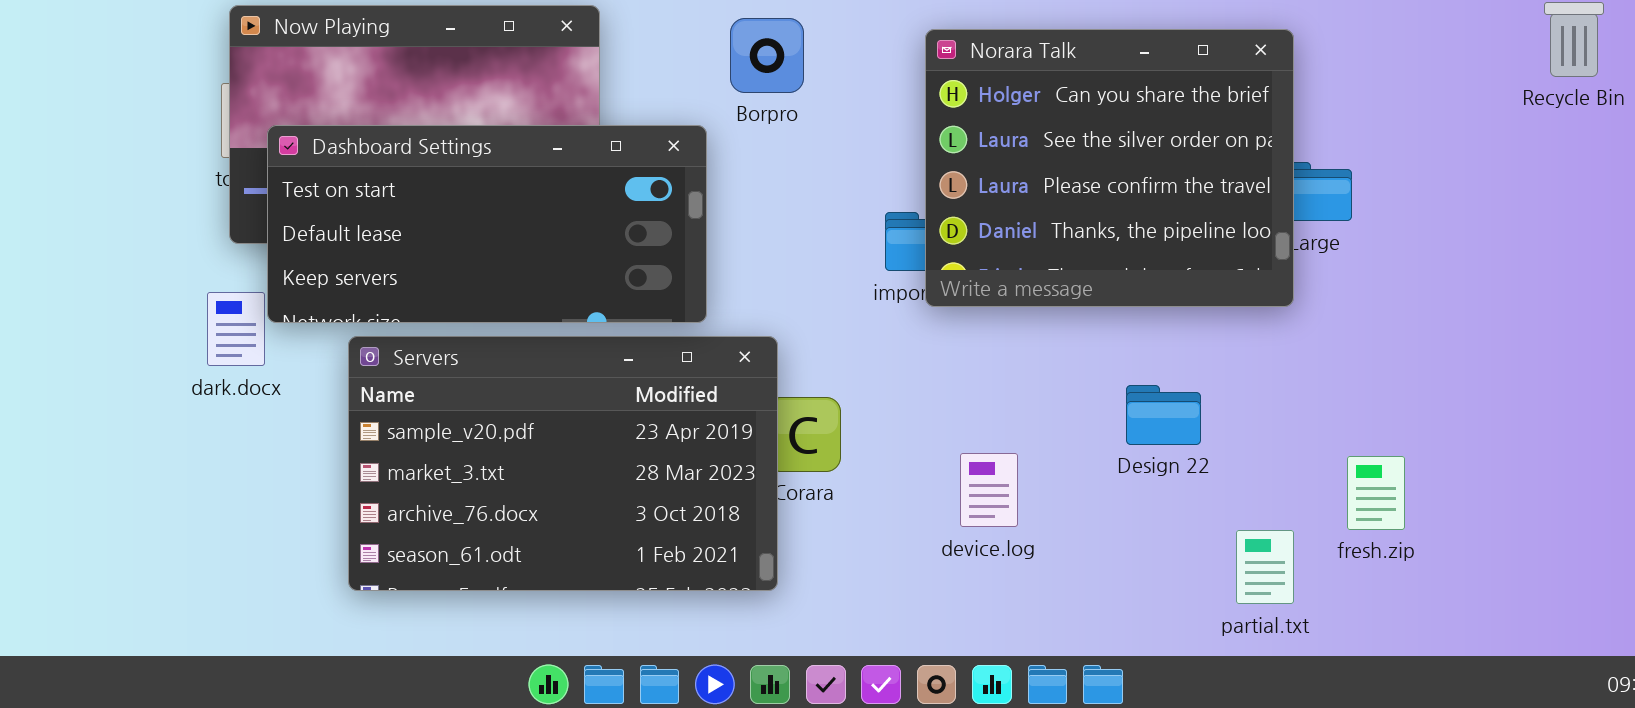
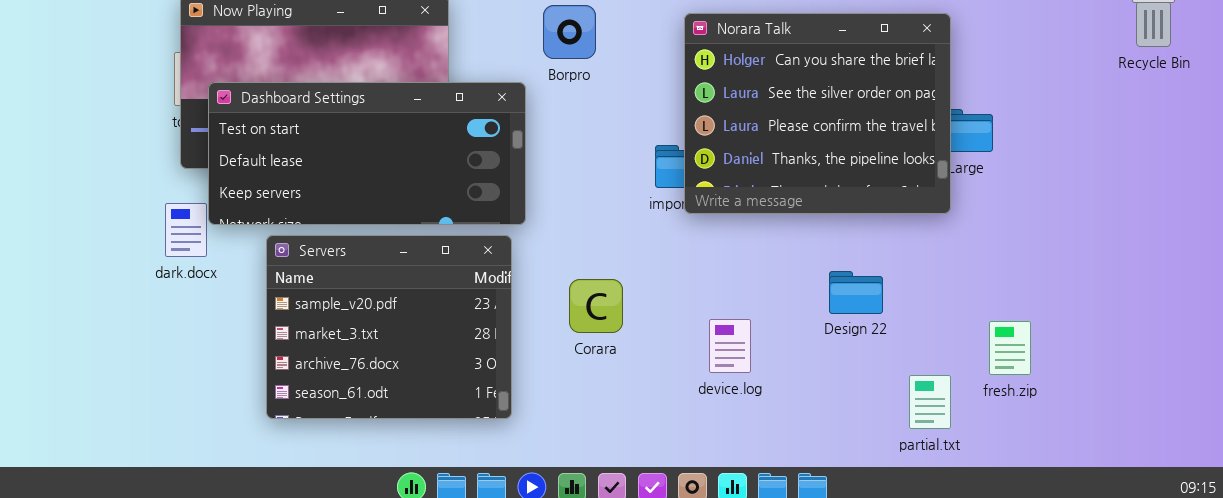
Servers: [348,336,778,591] -> [266,235,512,419], resized

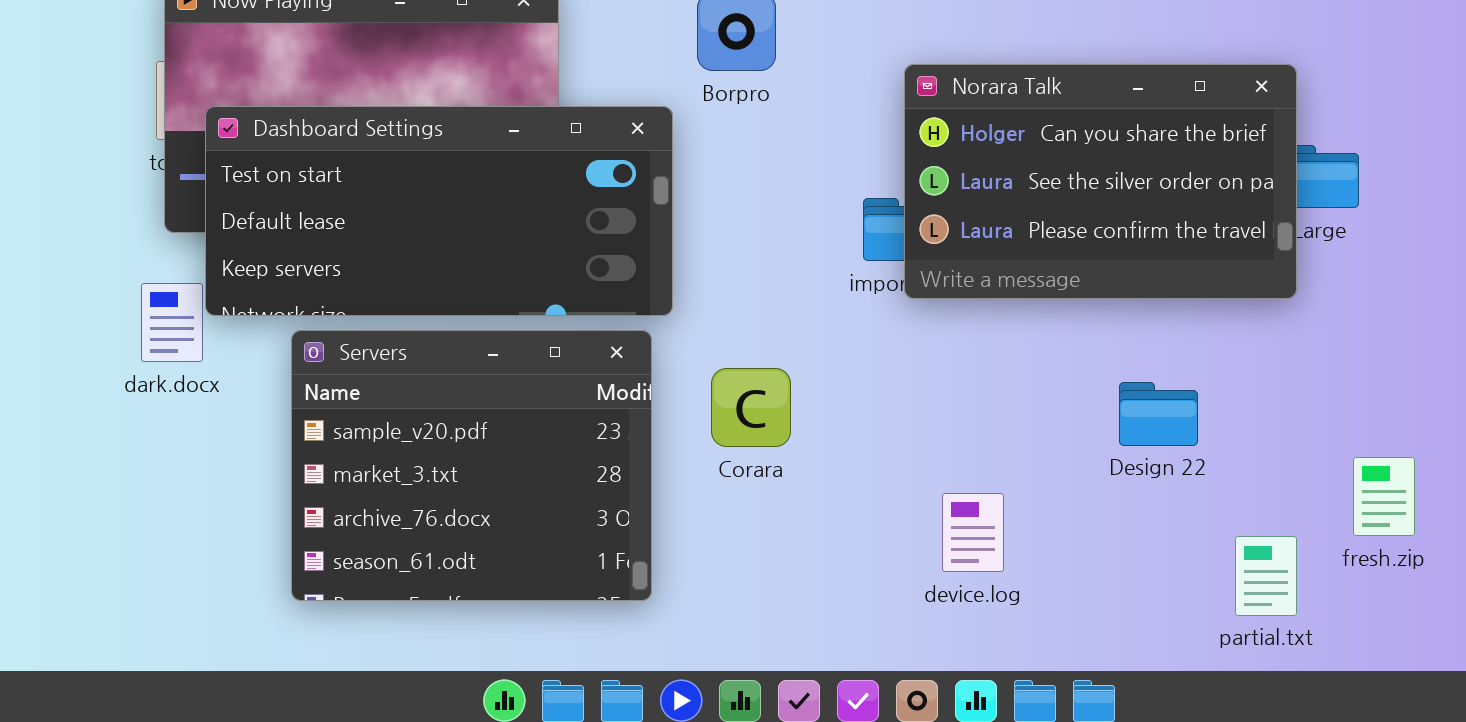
Norara Talk: [684,13,951,214] -> [904,64,1297,299], resized
Corara: [569,279,623,333] -> [711,368,791,447], moved
device.log: [709,319,751,373] -> [942,493,1004,572], moved

